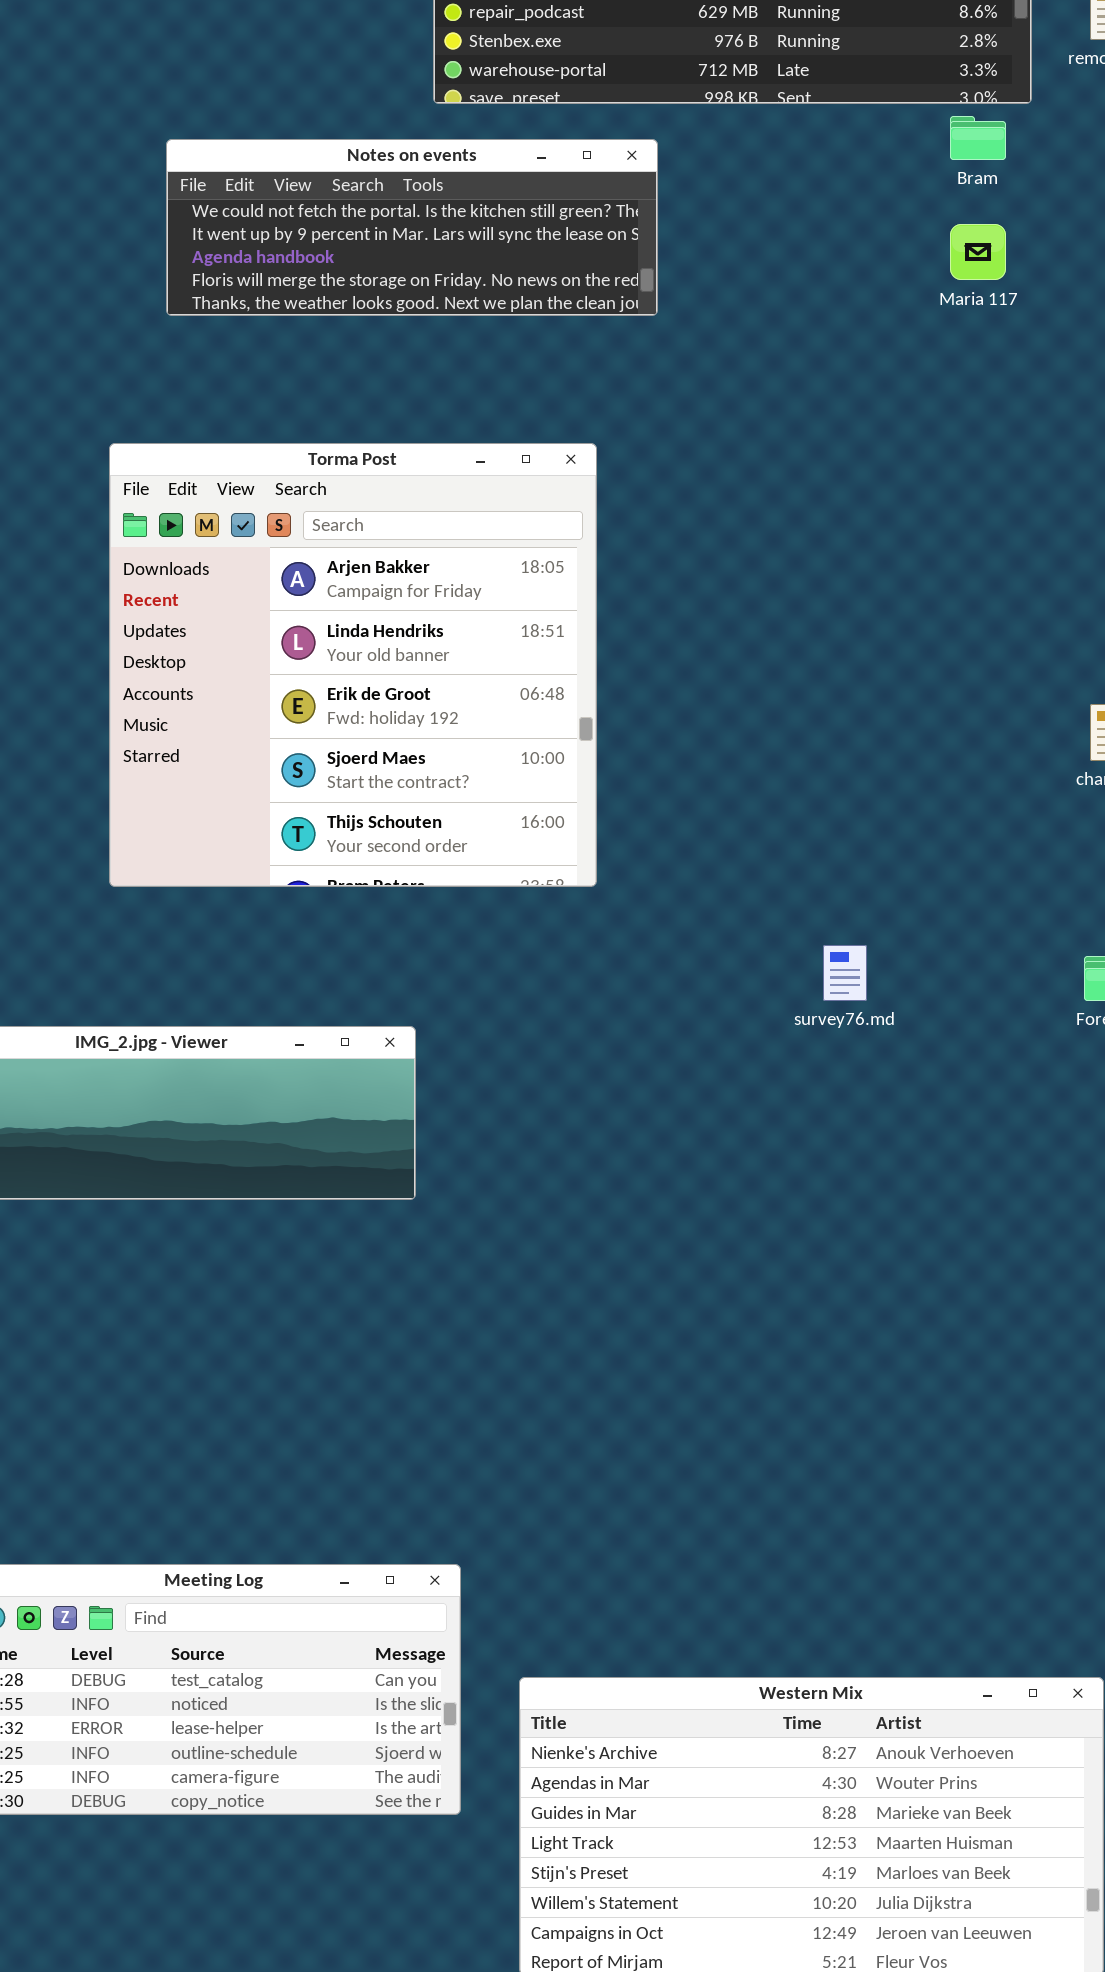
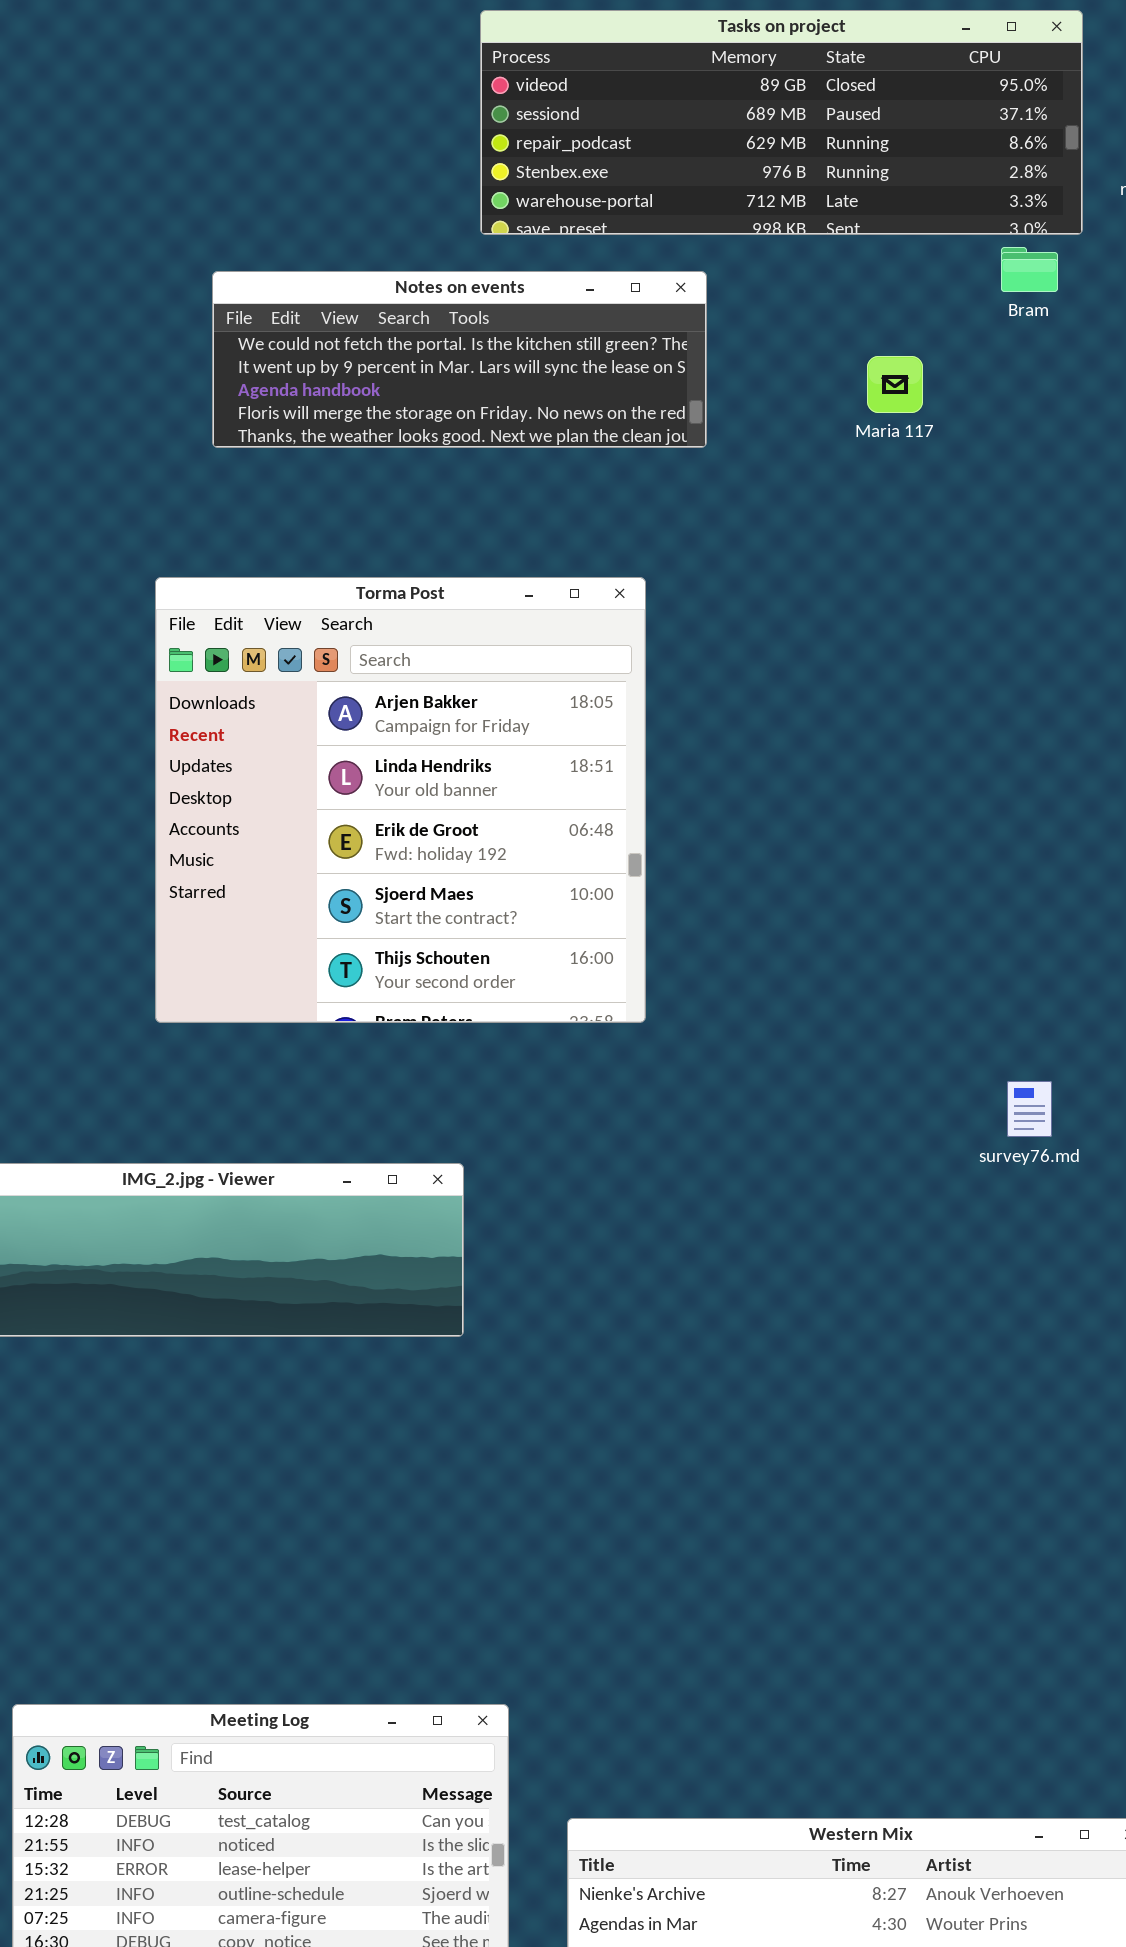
Maria 117: [950,224,1006,280] -> [867,356,923,413], moved
survey76.md: [823,945,867,1001] -> [1007,1081,1052,1137], moved

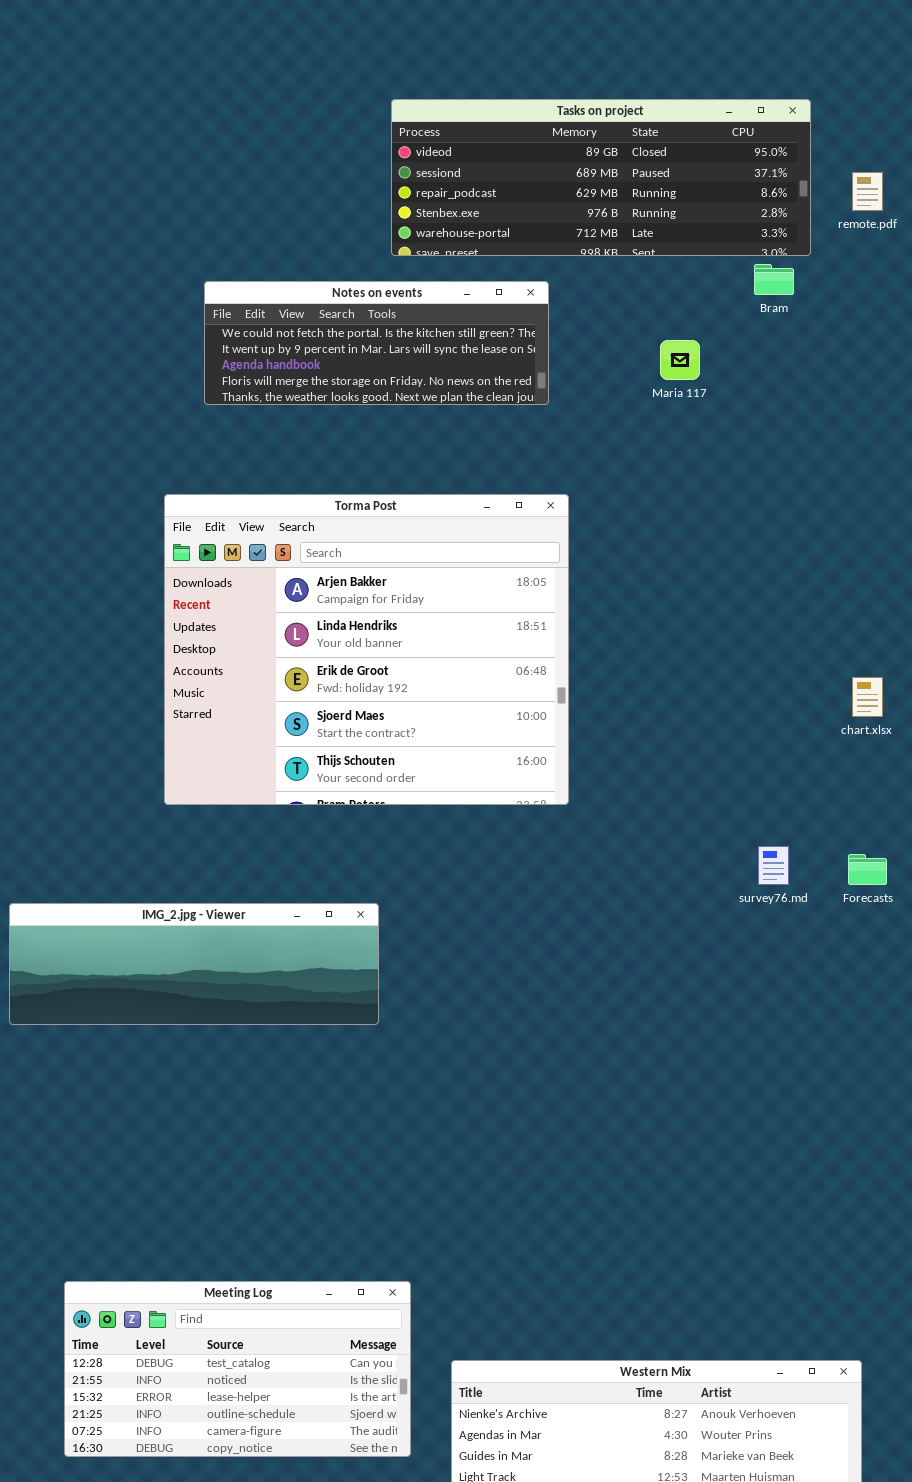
Torma Post: [155,577,646,1023] -> [164,494,569,805], resized

